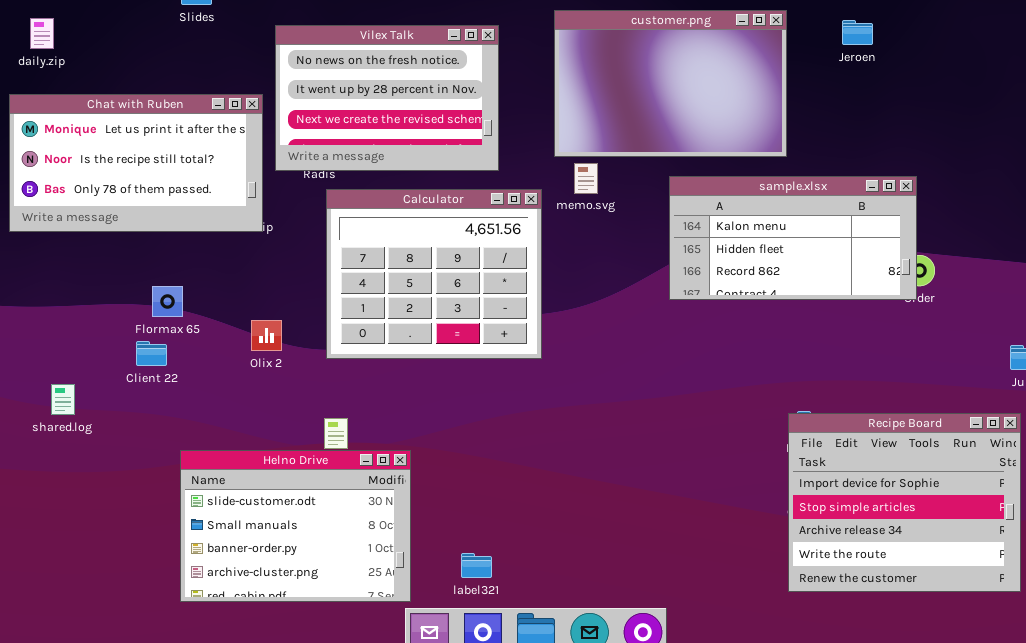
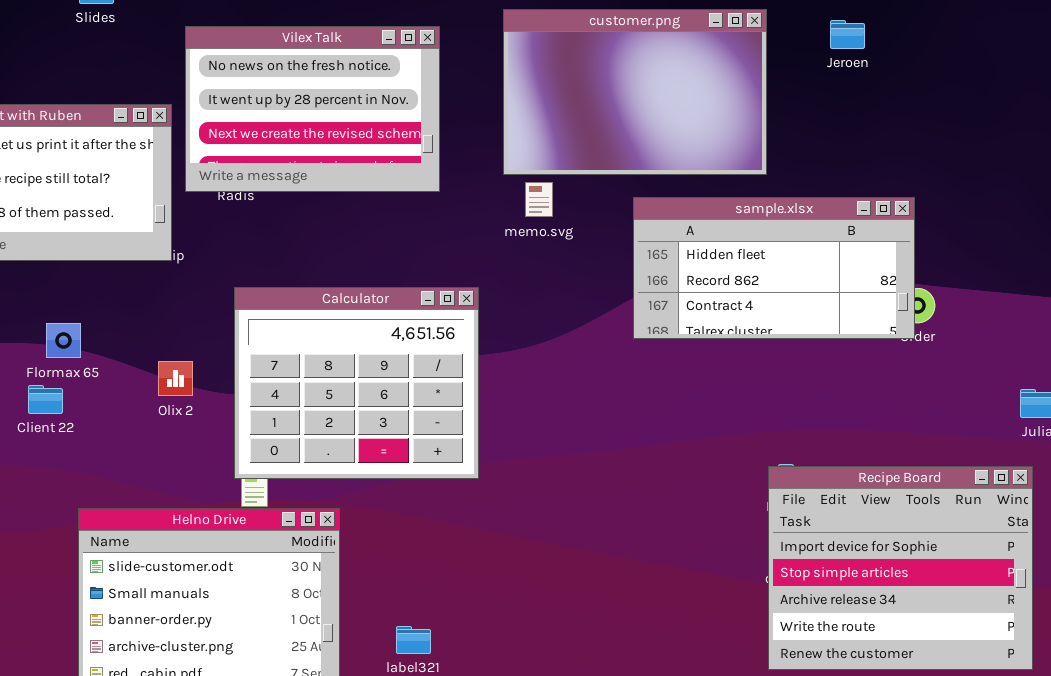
sample.xlsx: [669,176,917,300] -> [633,197,915,339], scrolled down 1 row
Calculator: [326,189,542,359] -> [234,287,479,479], moved

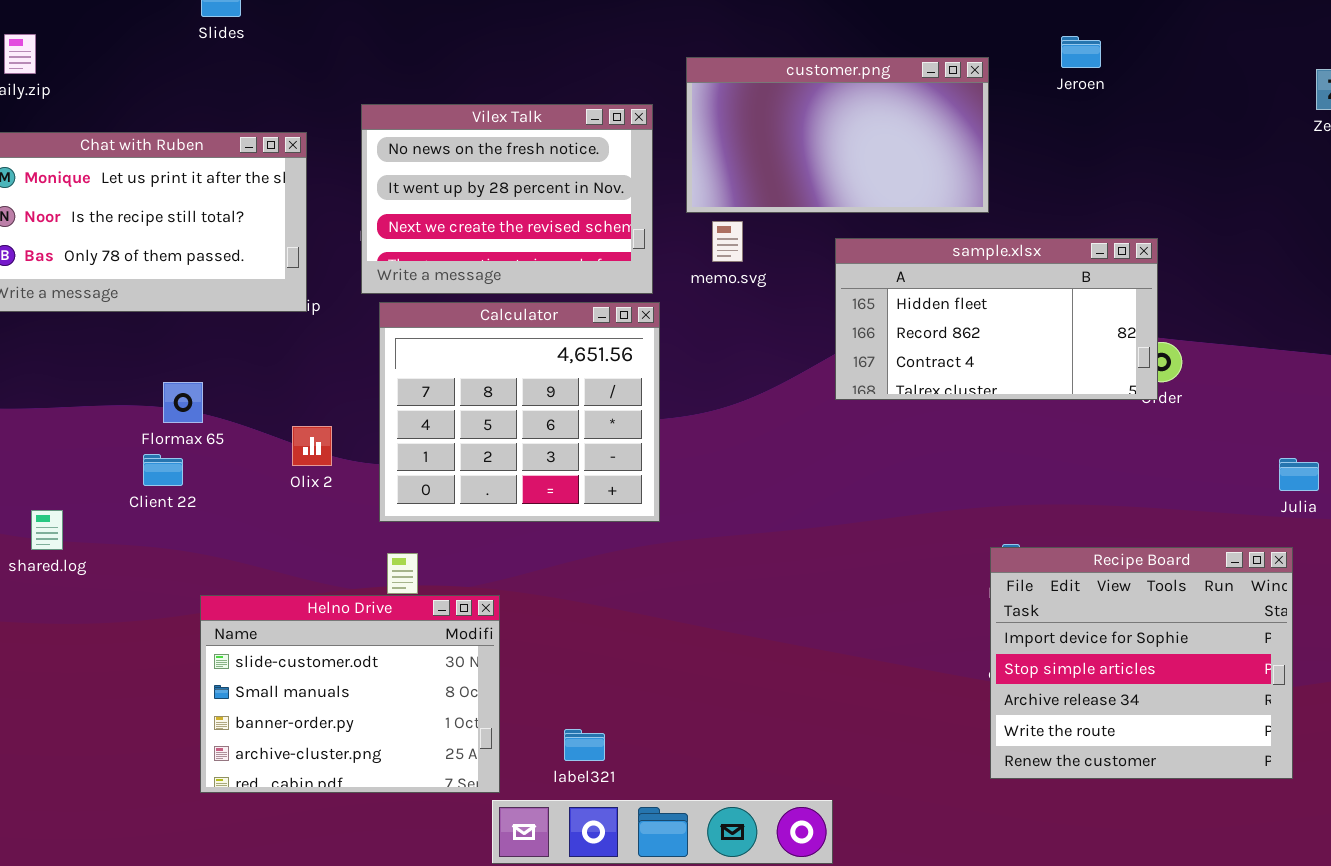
customer.png: [503,9,767,175] -> [686,57,989,213], resized
Vilex Talk: [185,26,440,192] -> [361,104,653,294], moved
Calculator: [234,287,479,479] -> [379,302,660,522], moved

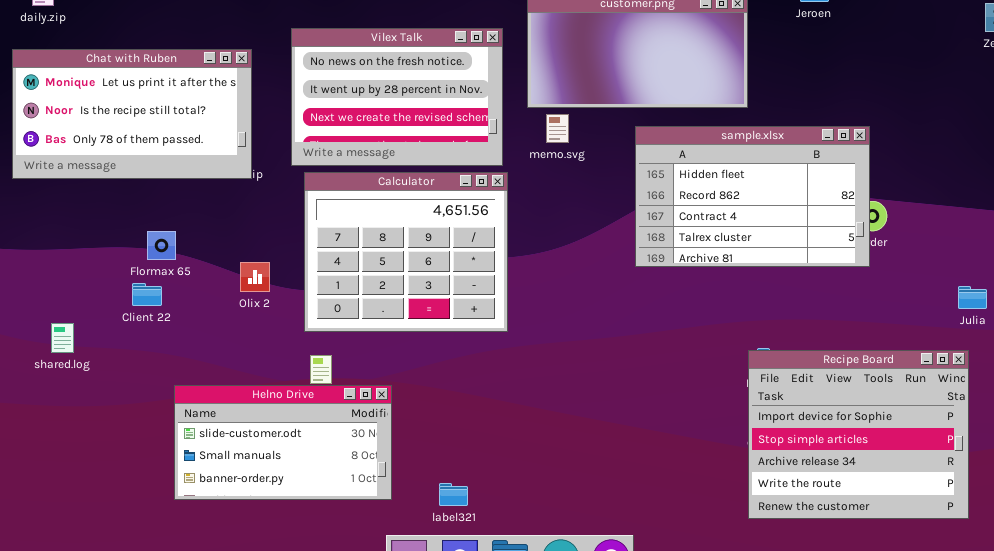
sample.xlsx: [835,238,1158,400] -> [635,126,870,267], resized
Helno Drive: [200,595,500,793] -> [174,385,392,500], resized

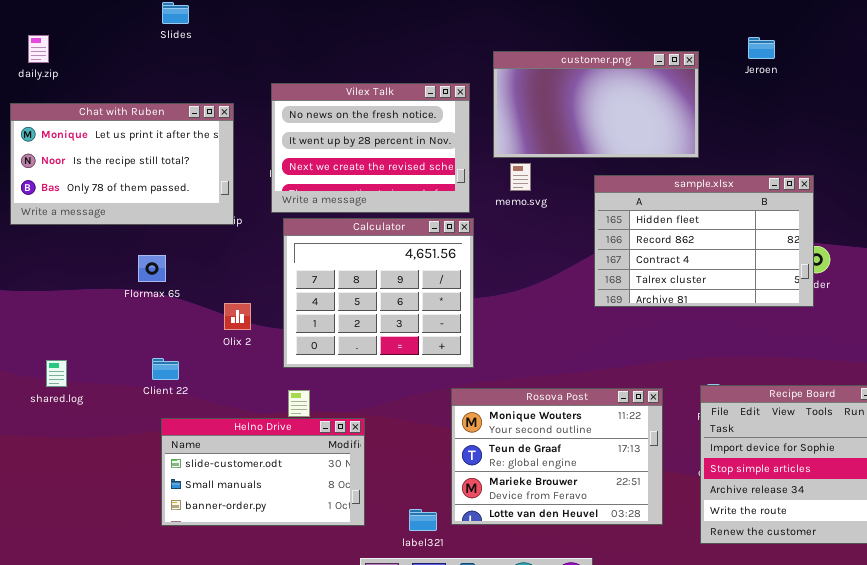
Flormax 65: [147,231,176,260] -> [138,255,166,282], moved
Client 22: [132,283,162,306] -> [152,358,179,380], moved
Rosova Post: none -> [451,388,663,525], opened

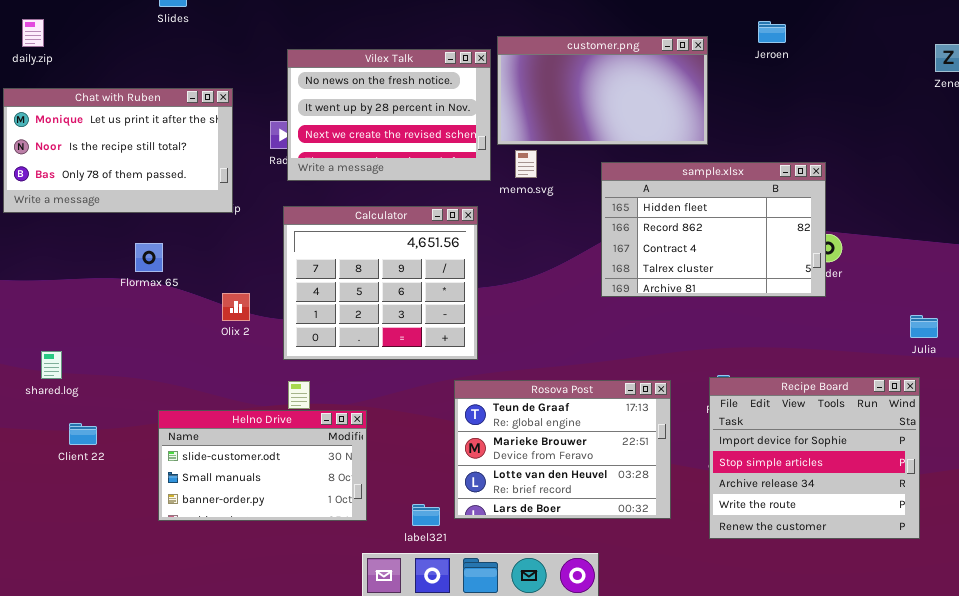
Vilex Talk: [271,83,470,213] -> [287,49,491,181], moved
Client 22: [152,358,179,380] -> [69,423,97,445], moved
Rosova Post: [451,388,663,525] -> [454,380,671,519], scrolled down 1 row

